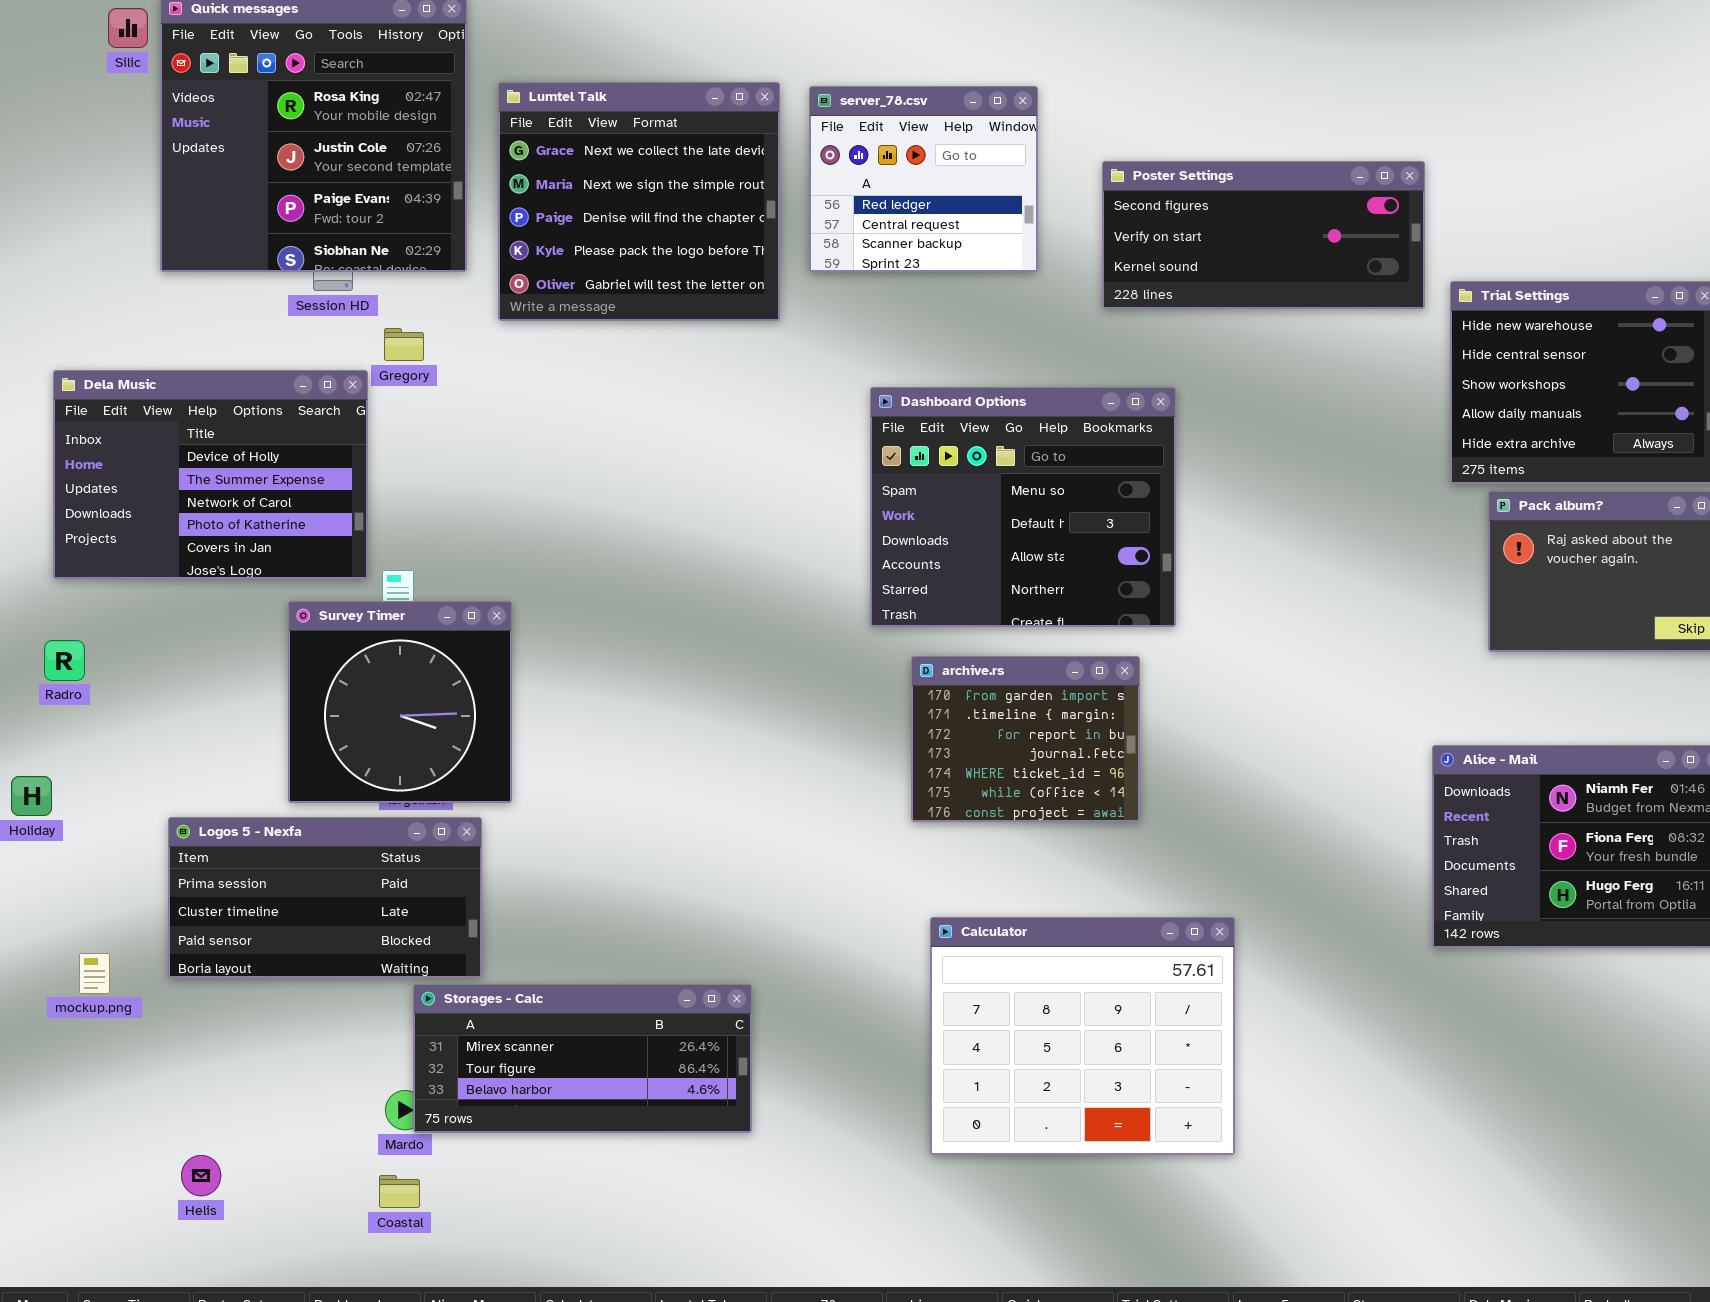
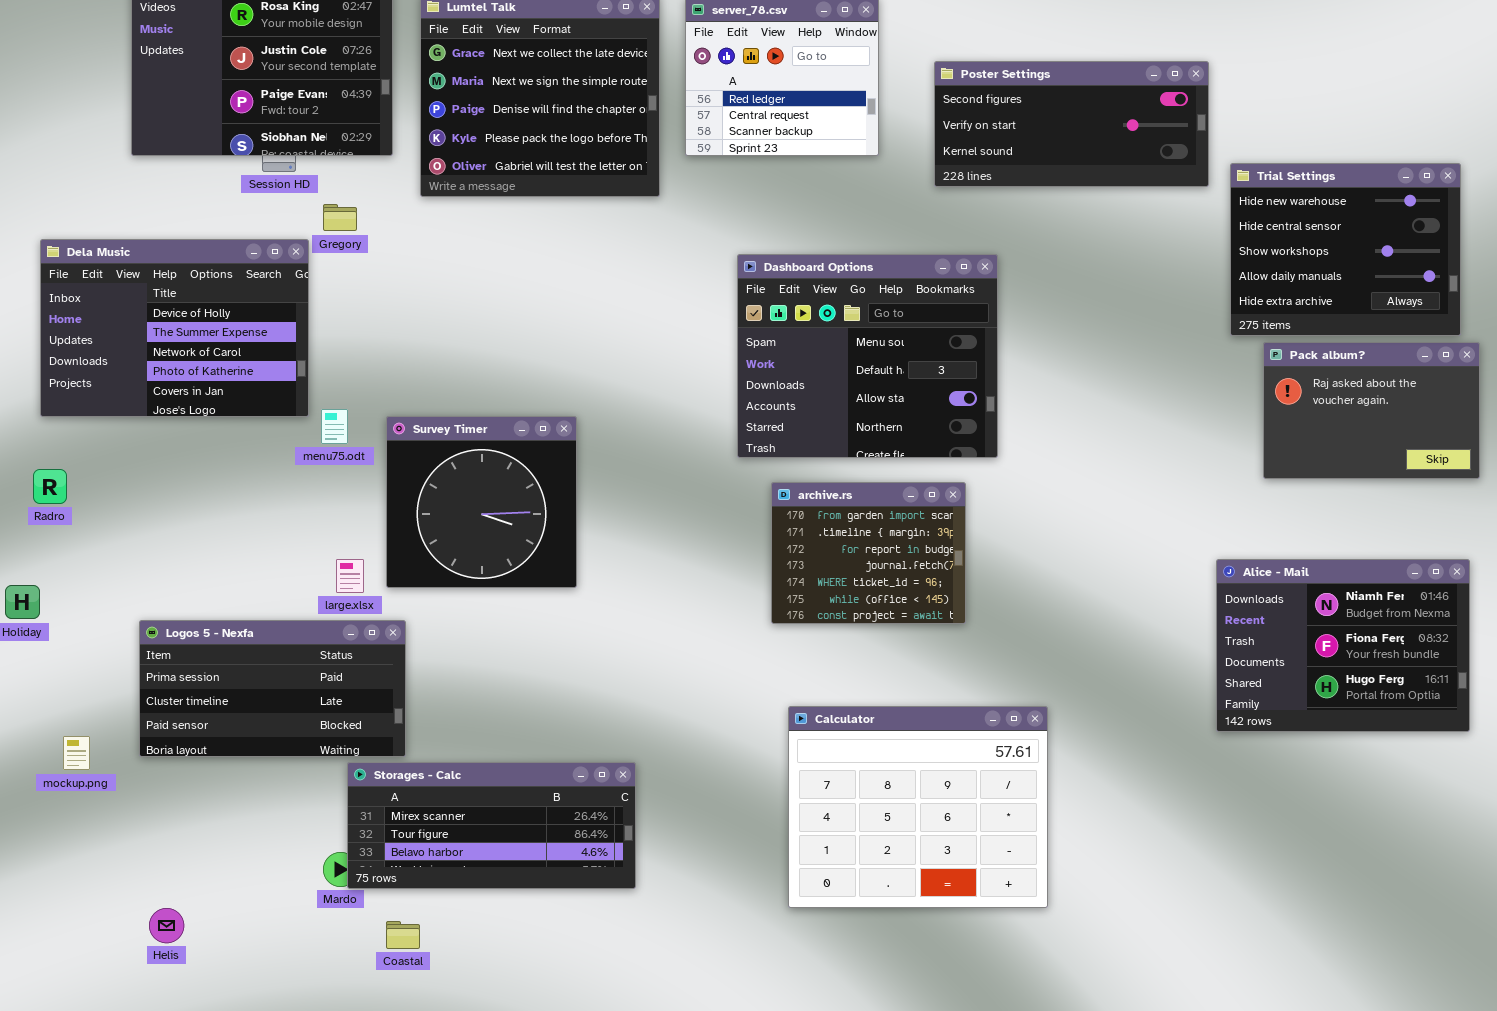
Survey Timer: [288,601,512,803] -> [386,416,577,588], moved
Coastal: [379,1175,420,1208] -> [386,921,420,949], moved

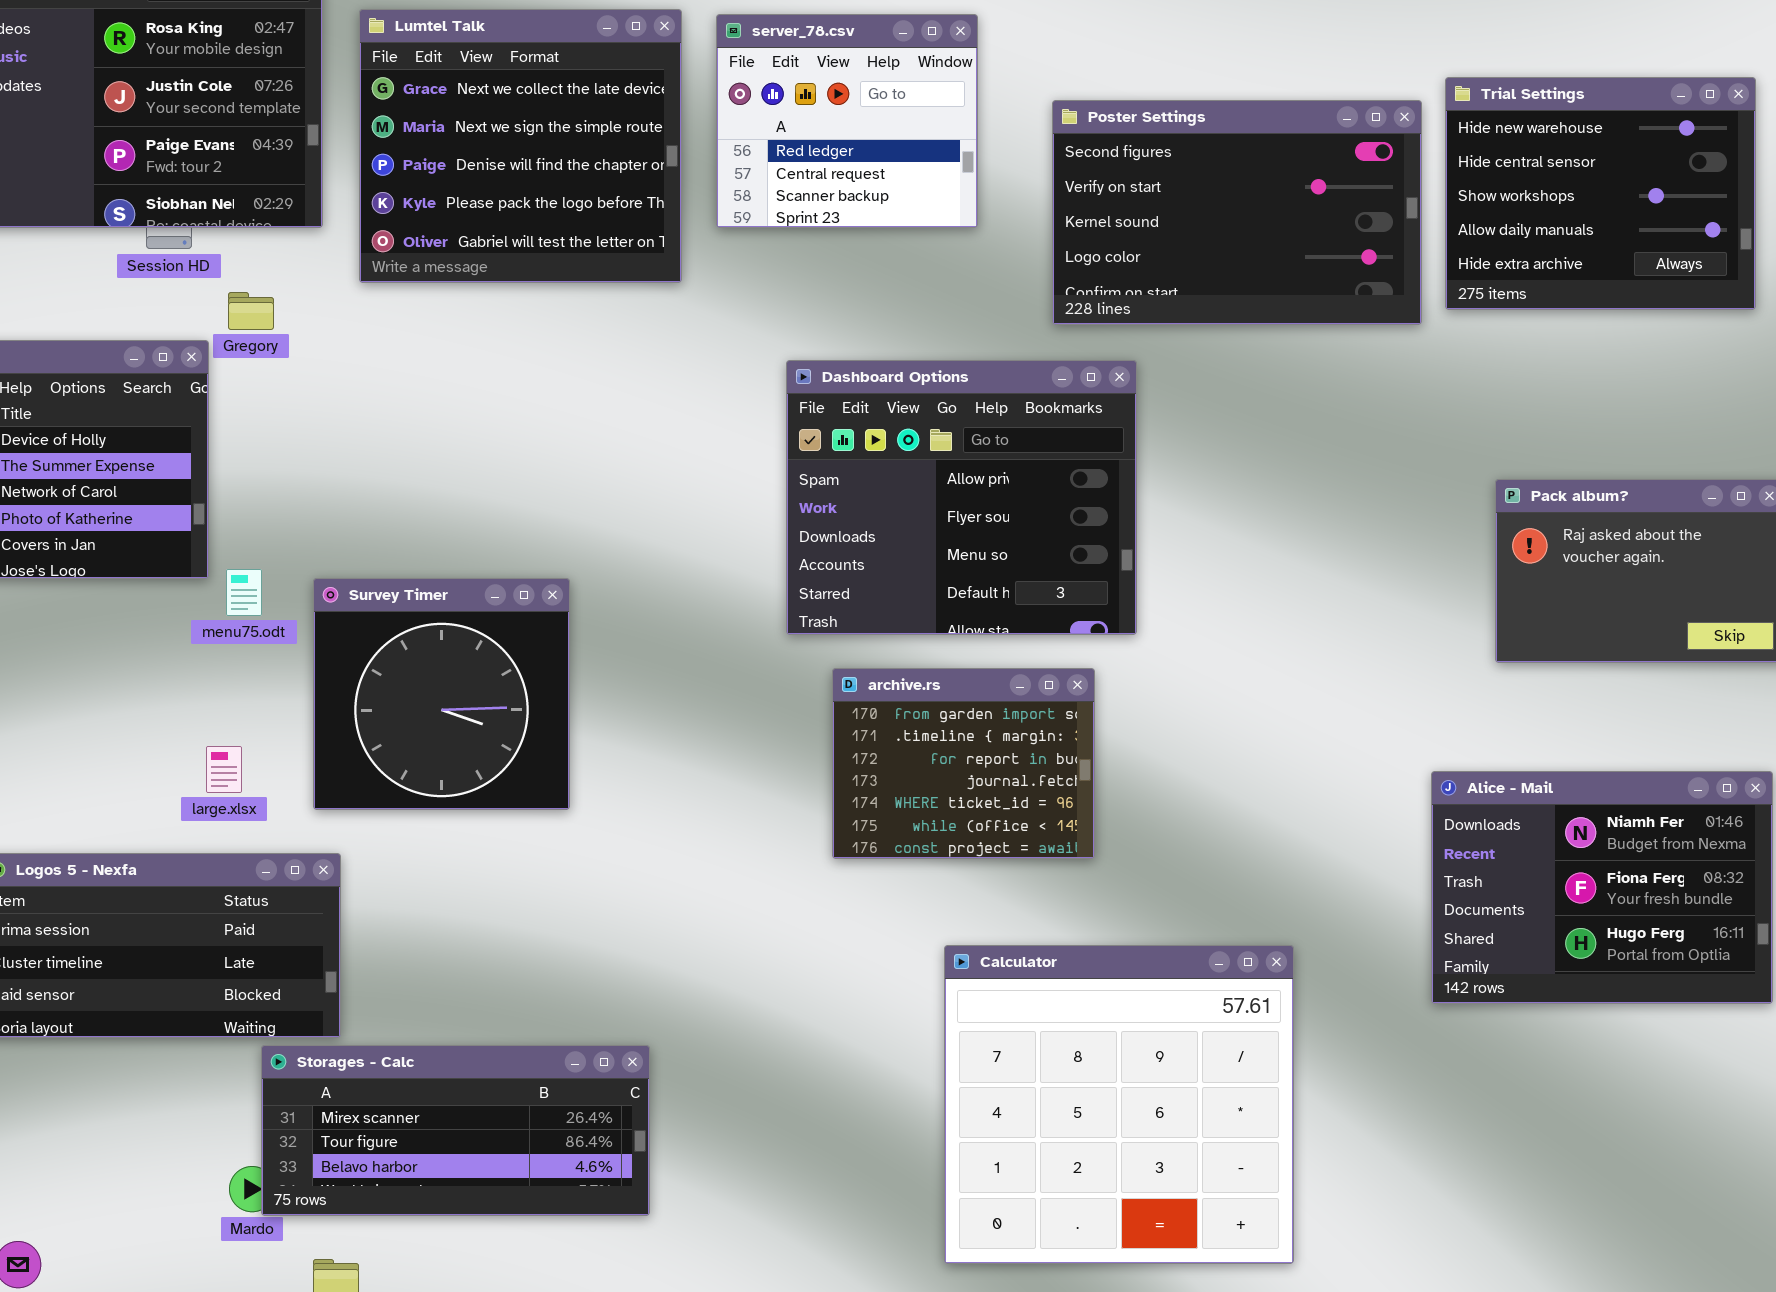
Poster Settings: [934,61,1209,187] -> [1052,100,1422,325], resized
Trial Settings: [1230,163,1461,336] -> [1445,77,1756,310], moved
Dashboard Options: [737,254,998,458] -> [786,360,1137,635], scrolled up 2 rows
large.xlsx: [336,559,364,593] -> [206,746,242,793], moved
Calculator: [788,706,1048,908] -> [944,945,1294,1264], moved, resized

